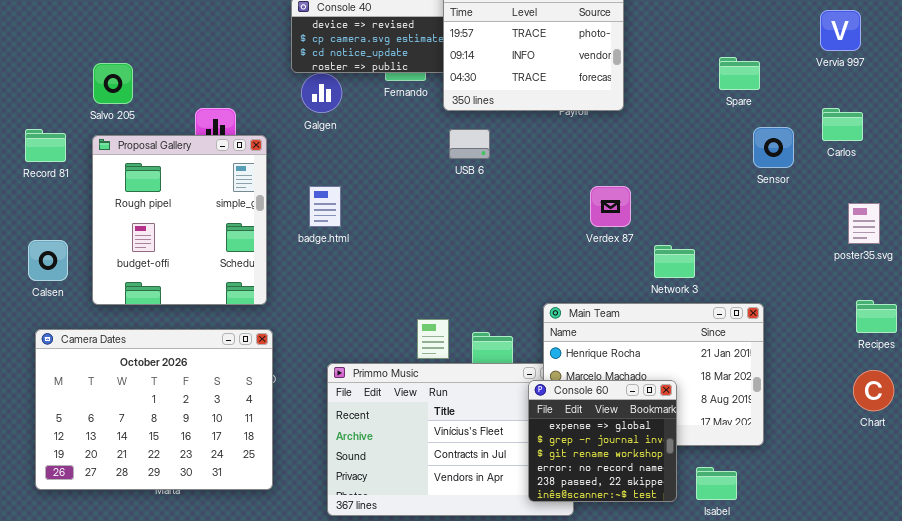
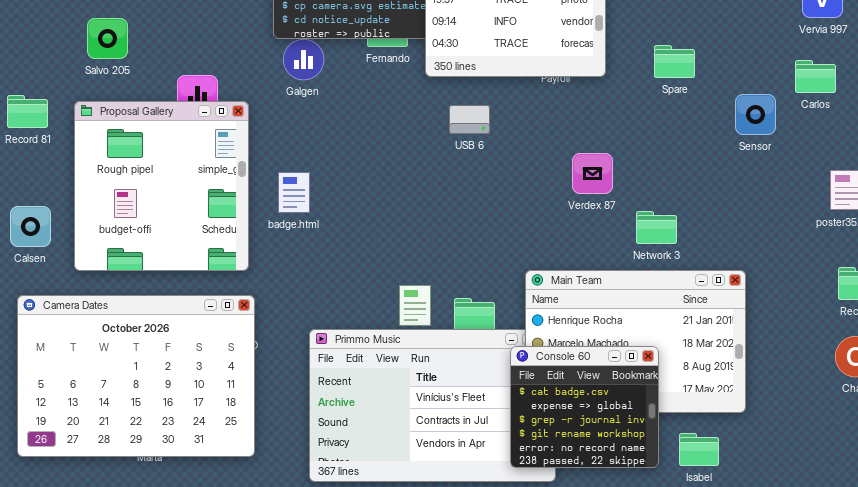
Spare: [719,57,760,90] -> [654,45,695,78], moved
Salvo 205: [93,63,133,104] -> [87,18,128,59], moved
Carlos: [822,108,863,141] -> [795,60,836,93], moved
USB 6: [449,129,490,159] -> [449,105,490,134], moved
badge.html: [309,186,341,227] -> [278,172,310,213], moved
Console 60: [528,380,677,502] -> [510,346,659,468], scrolled up 1 row

